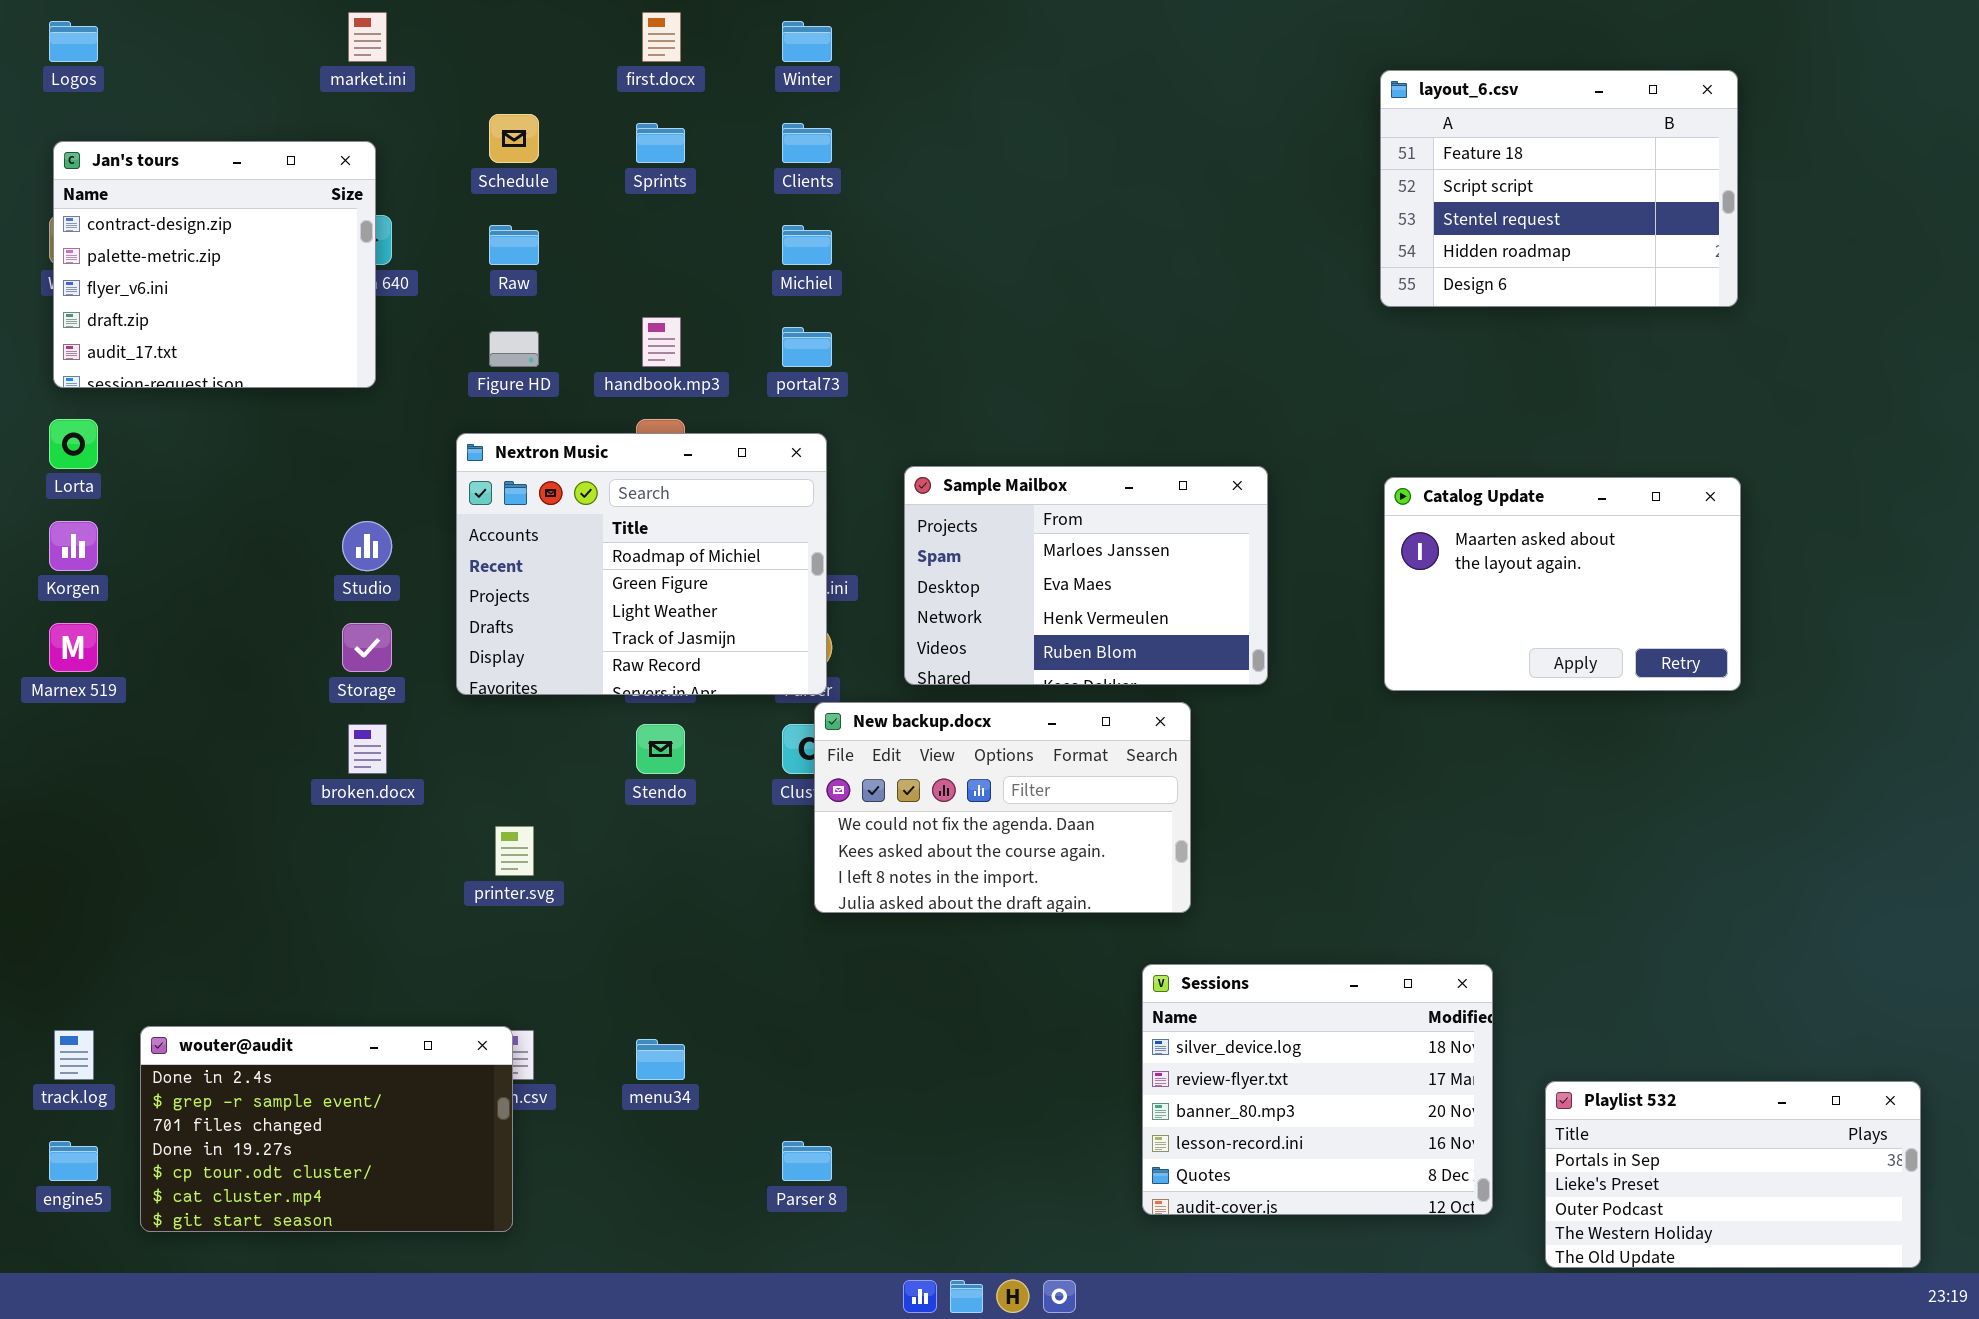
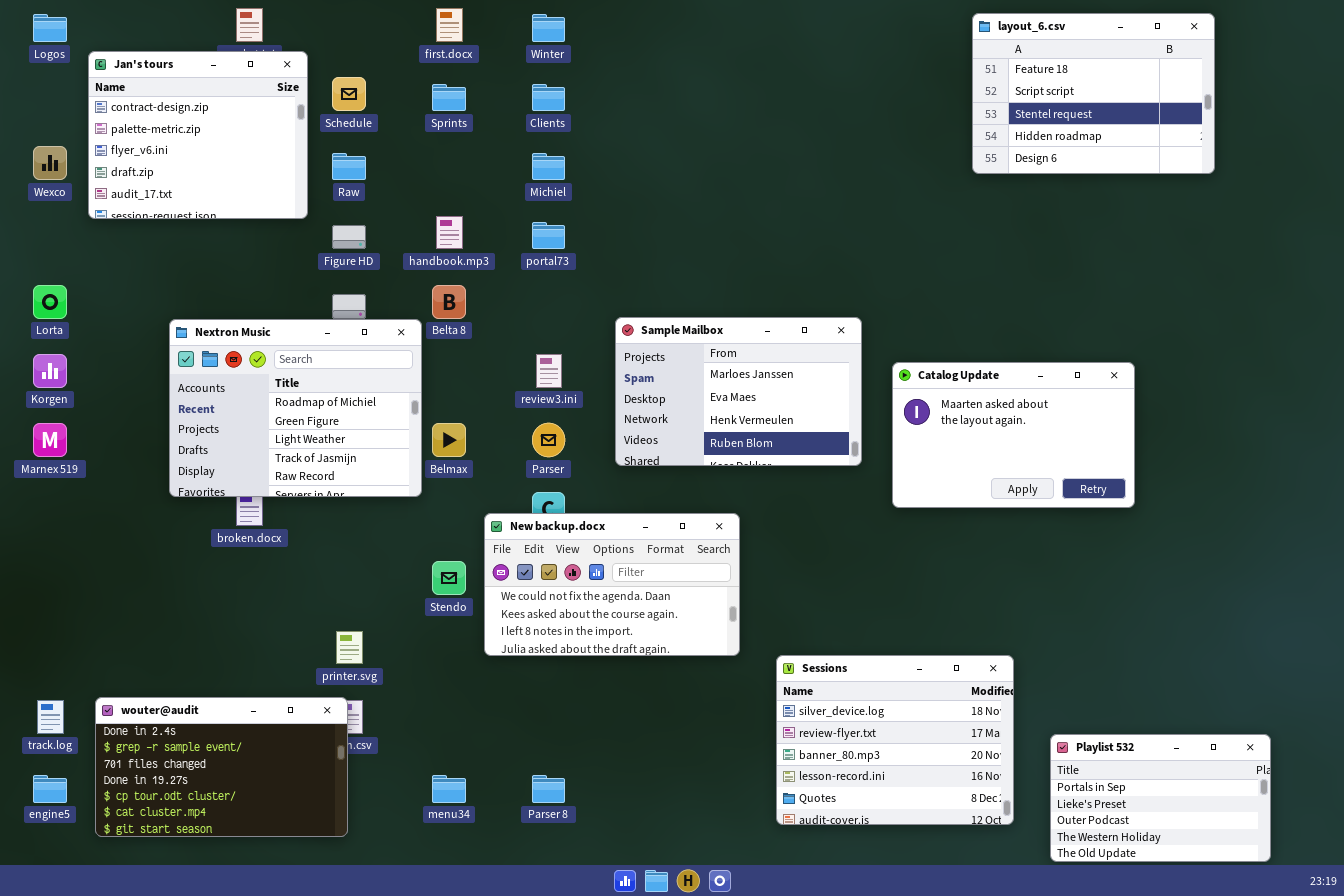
layout_6.csv: [1380,70,1738,307] -> [972,13,1215,174], moved
Jan's tours: [53,141,376,388] -> [88,51,308,219], moved
Nextron Music: [456,433,827,695] -> [169,319,422,497], moved
Catalog Update: [1384,477,1741,691] -> [892,362,1135,508], moved
New backup.docx: [814,702,1191,913] -> [484,513,740,656], moved
Stendo: [636,724,685,774] -> [432,561,466,595], moved
printer.svg: [495,826,534,876] -> [336,631,363,664], moved
menu34: [636,1039,685,1080] -> [432,775,466,803], moved
Playlist 532: [1545,1081,1921,1268] -> [1050,734,1271,862], resized

